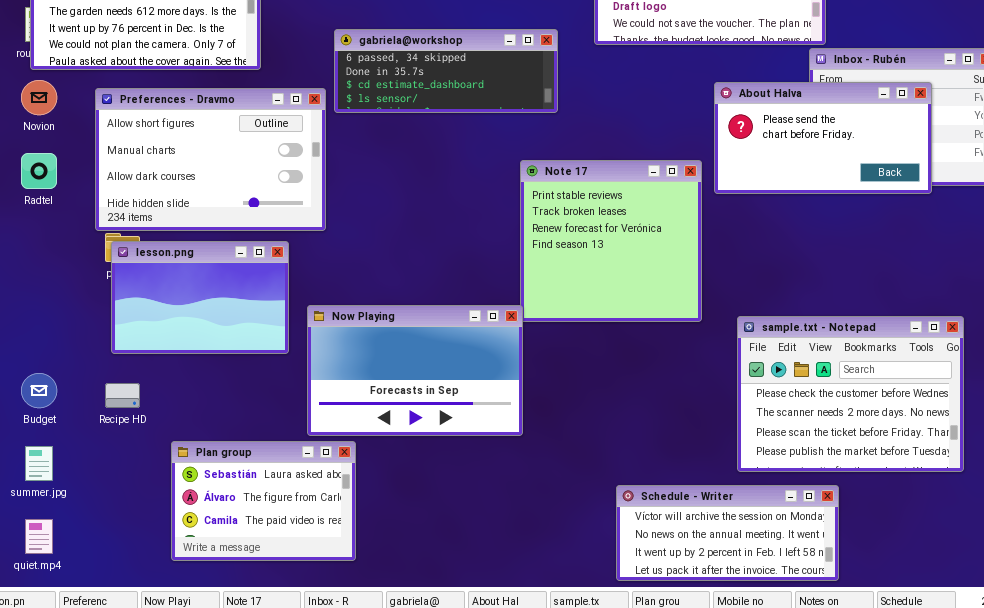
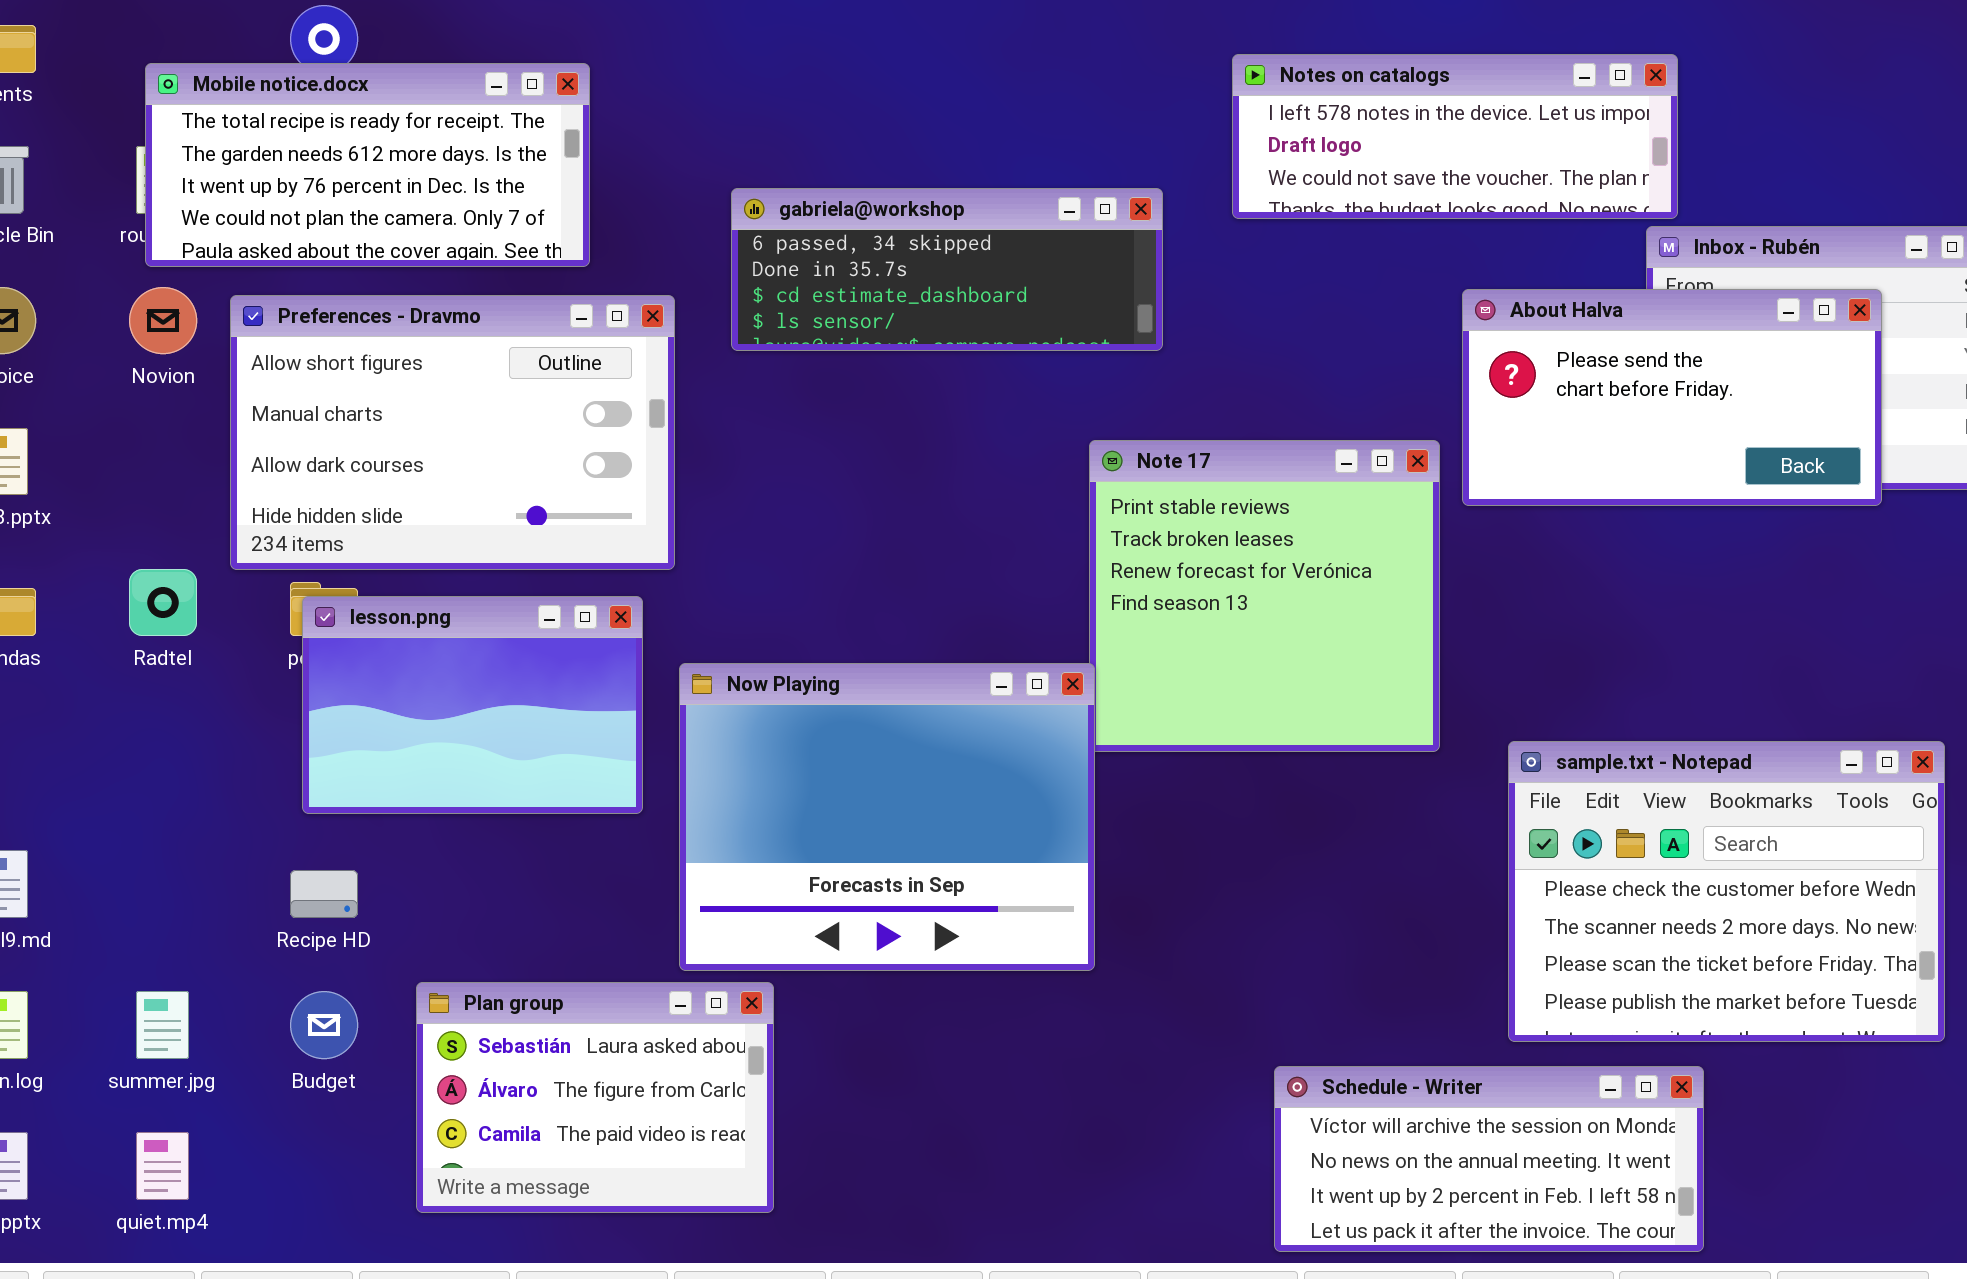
Preferences - Dravmo: [95,88,326,231] -> [230,295,675,570], moved
Radtel: [21,153,57,189] -> [129,569,197,636], moved
Now Playing: [307,305,523,436] -> [679,663,1095,971], resized
Budget: [21,373,57,408] -> [290,991,358,1059], moved

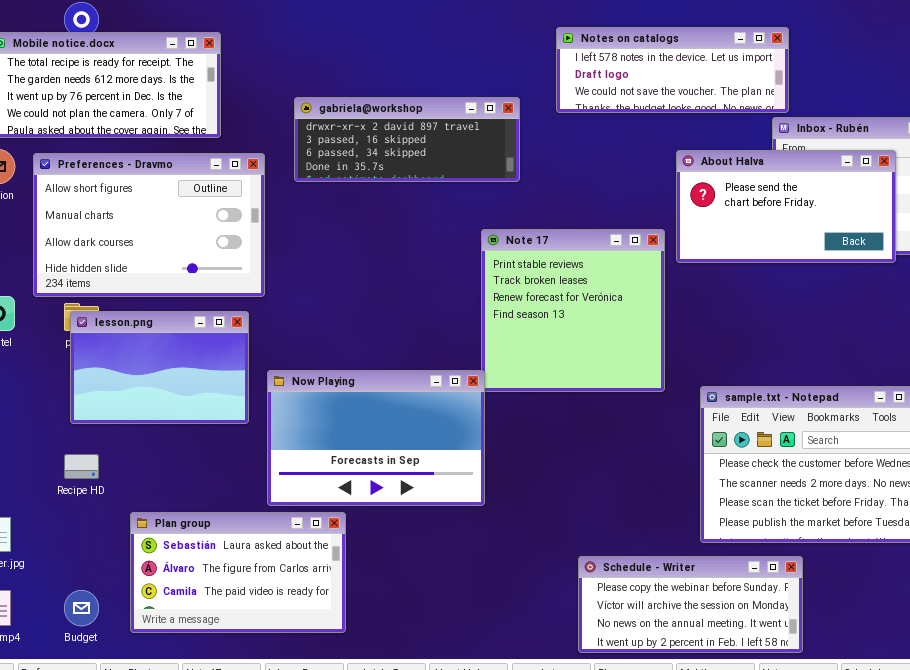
gabriela@workshop: [731,188,1163,351] -> [294,97,520,182], scrolled up 2 rows
Now Playing: [679,663,1095,971] -> [267,370,485,506], resized
Plan group: [416,982,774,1213] -> [130,512,346,633], resized
Budget: [290,991,358,1059] -> [64,590,99,626], moved
Schedule - Writer: [1274,1066,1704,1252] -> [578,556,803,653], scrolled up 1 row

